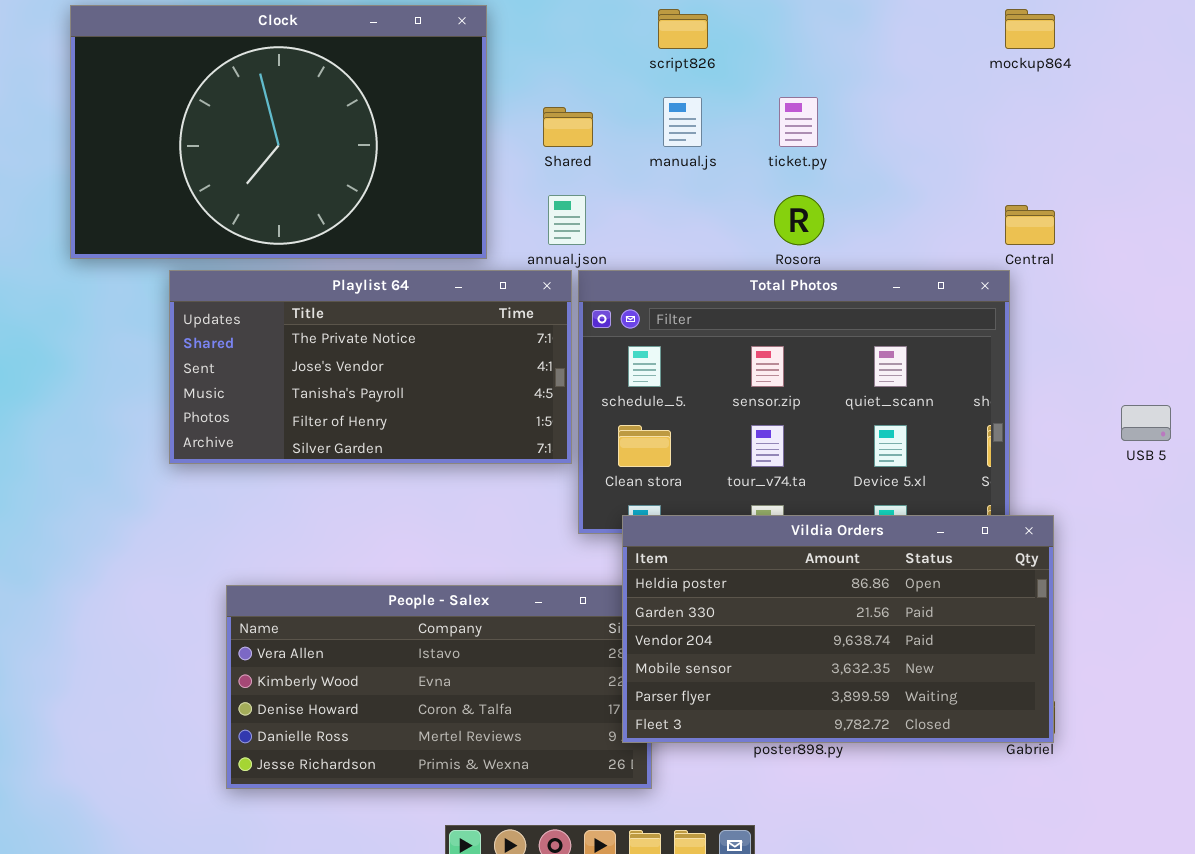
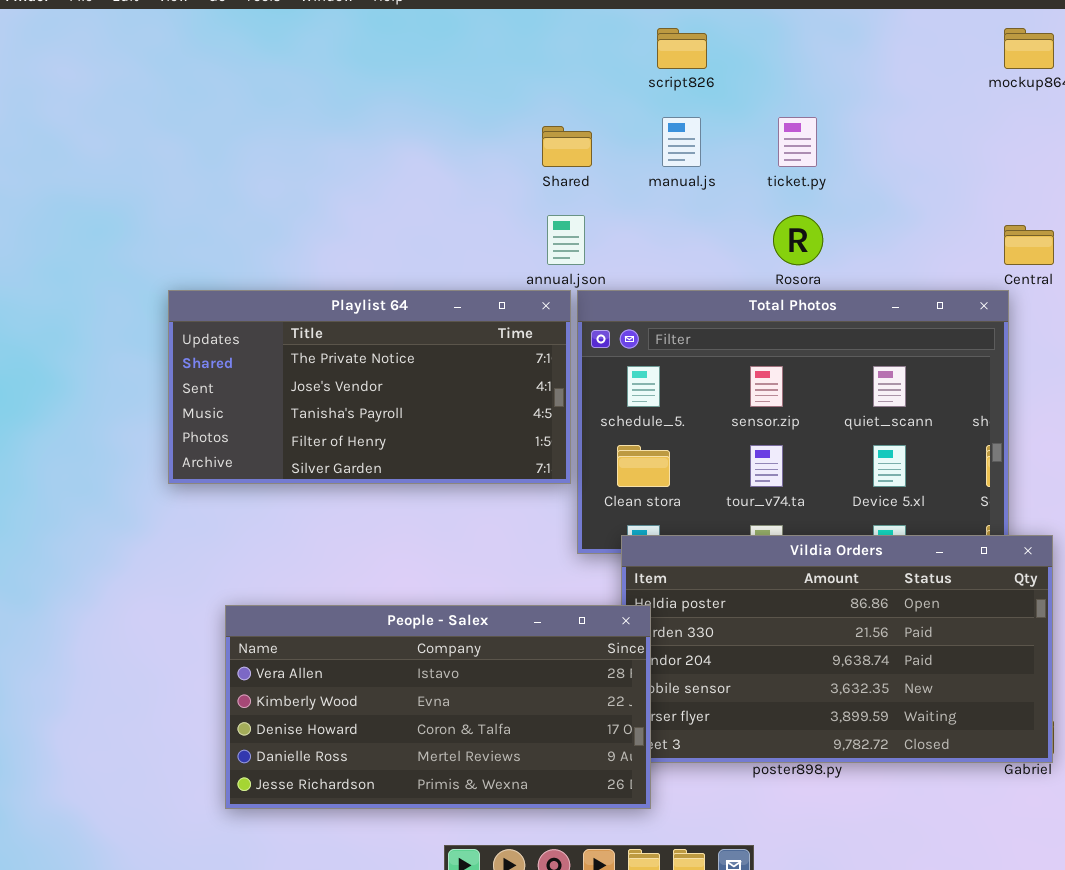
Clock: [70,5,487,259] -> none, closed
People - Salex: [226,585,652,789] -> [225,605,651,809], raised

